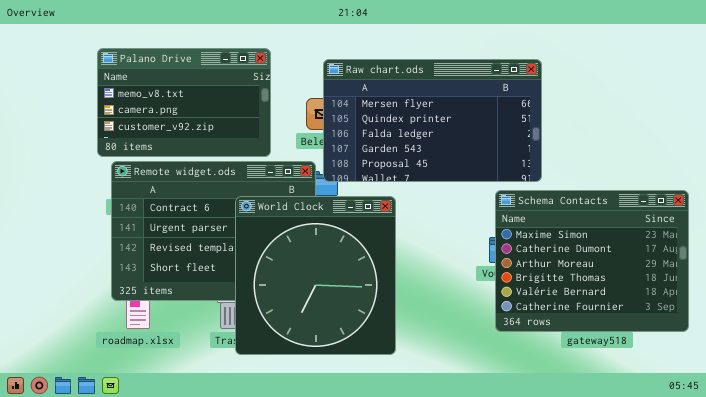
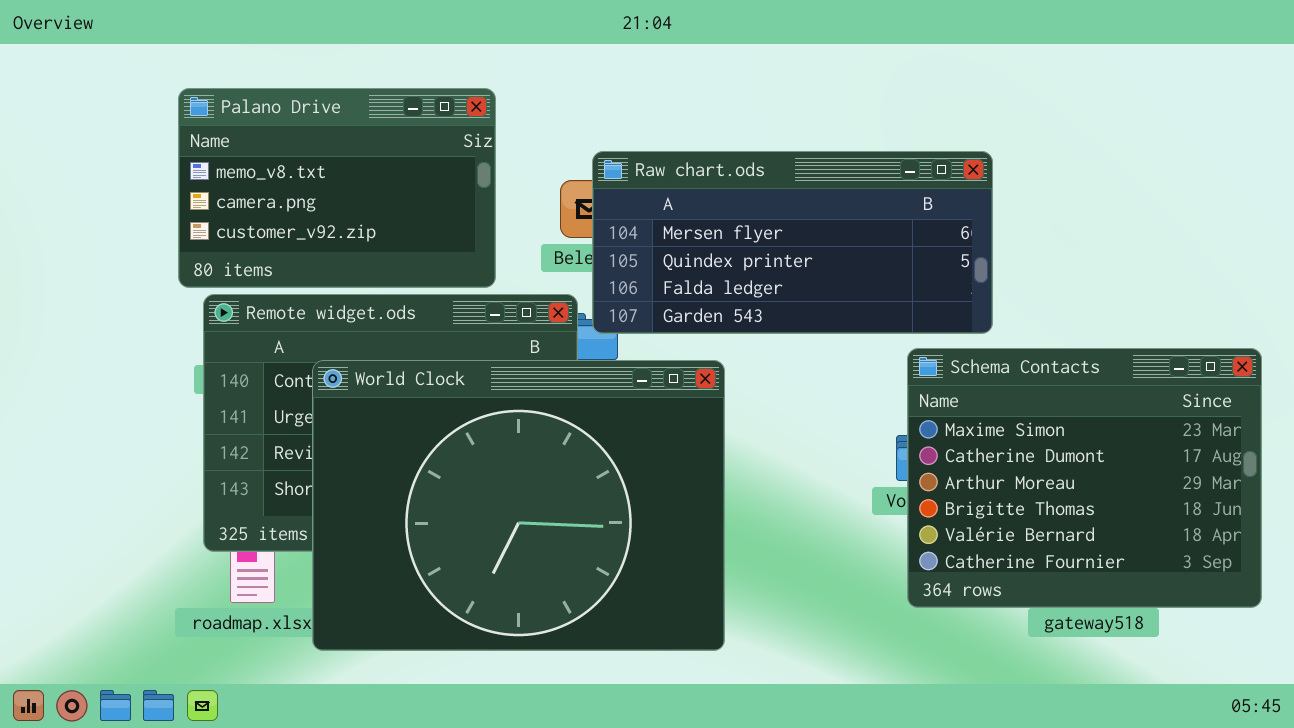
Raw chart.ods: [323,59,542,182] -> [592,151,993,334], resized
World Clock: [235,196,396,355] -> [312,360,725,651], resized

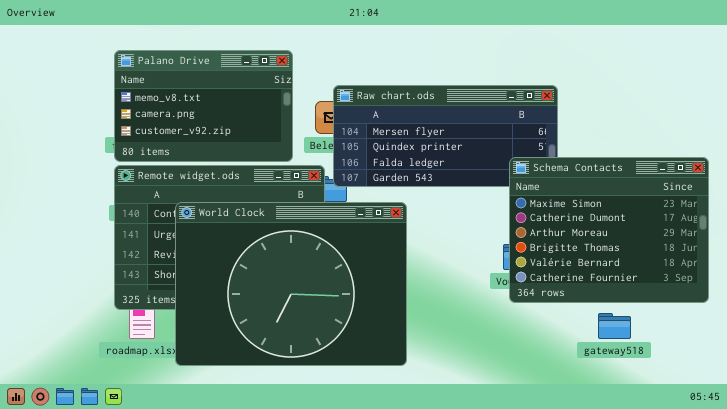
Palano Drive: [178,88,496,288] -> [114,50,293,162], moved
Schema Contacts: [907,348,1262,608] -> [509,157,709,303], moved

